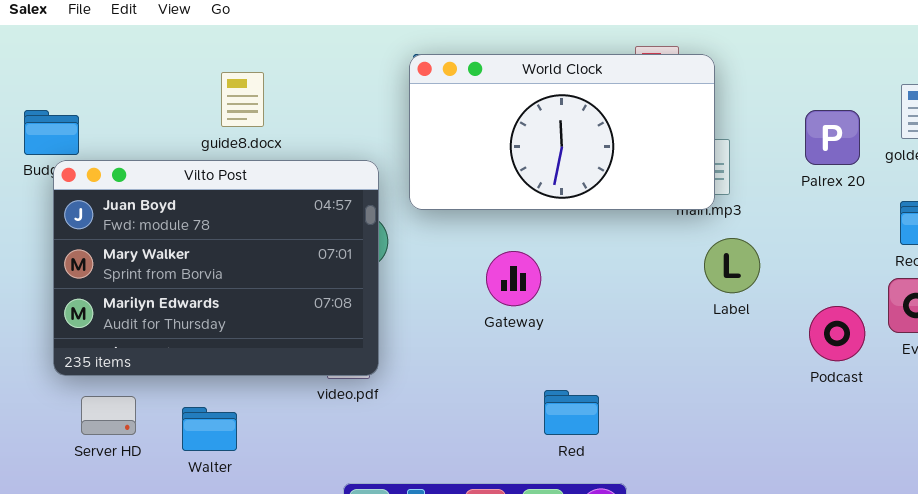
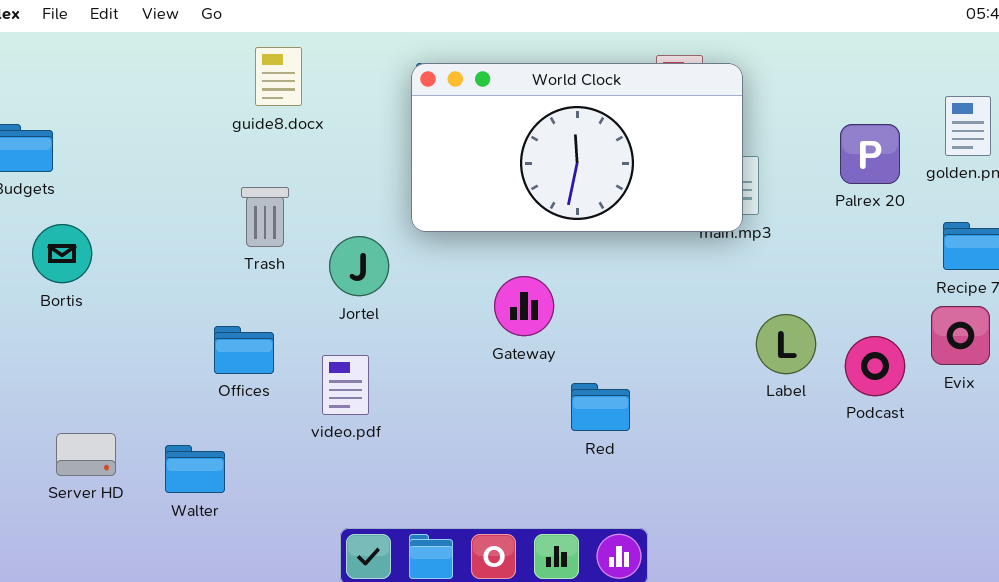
guide8.docx: [221,72,264,127] -> [255,47,302,106], moved
Vilto Post: [53,160,379,376] -> none, closed
Label: [704,238,760,293] -> [756,314,816,374], moved
Red: [544,390,599,435] -> [571,383,630,431], moved

